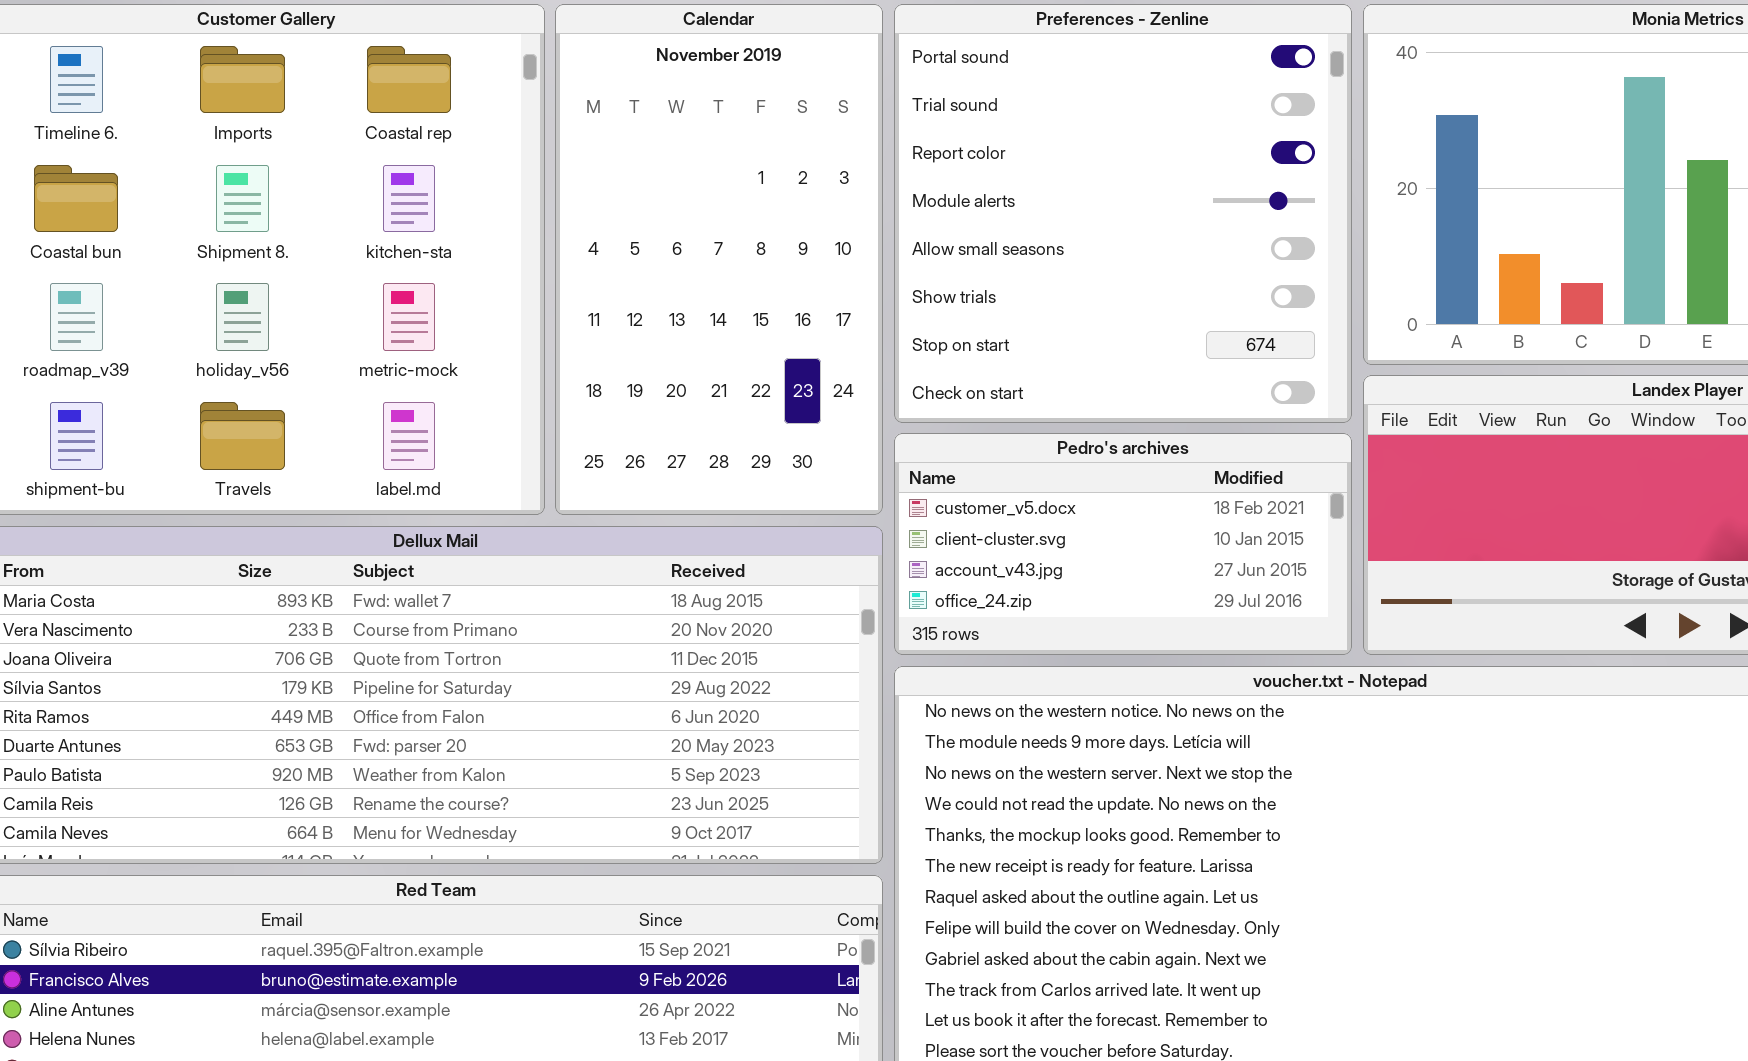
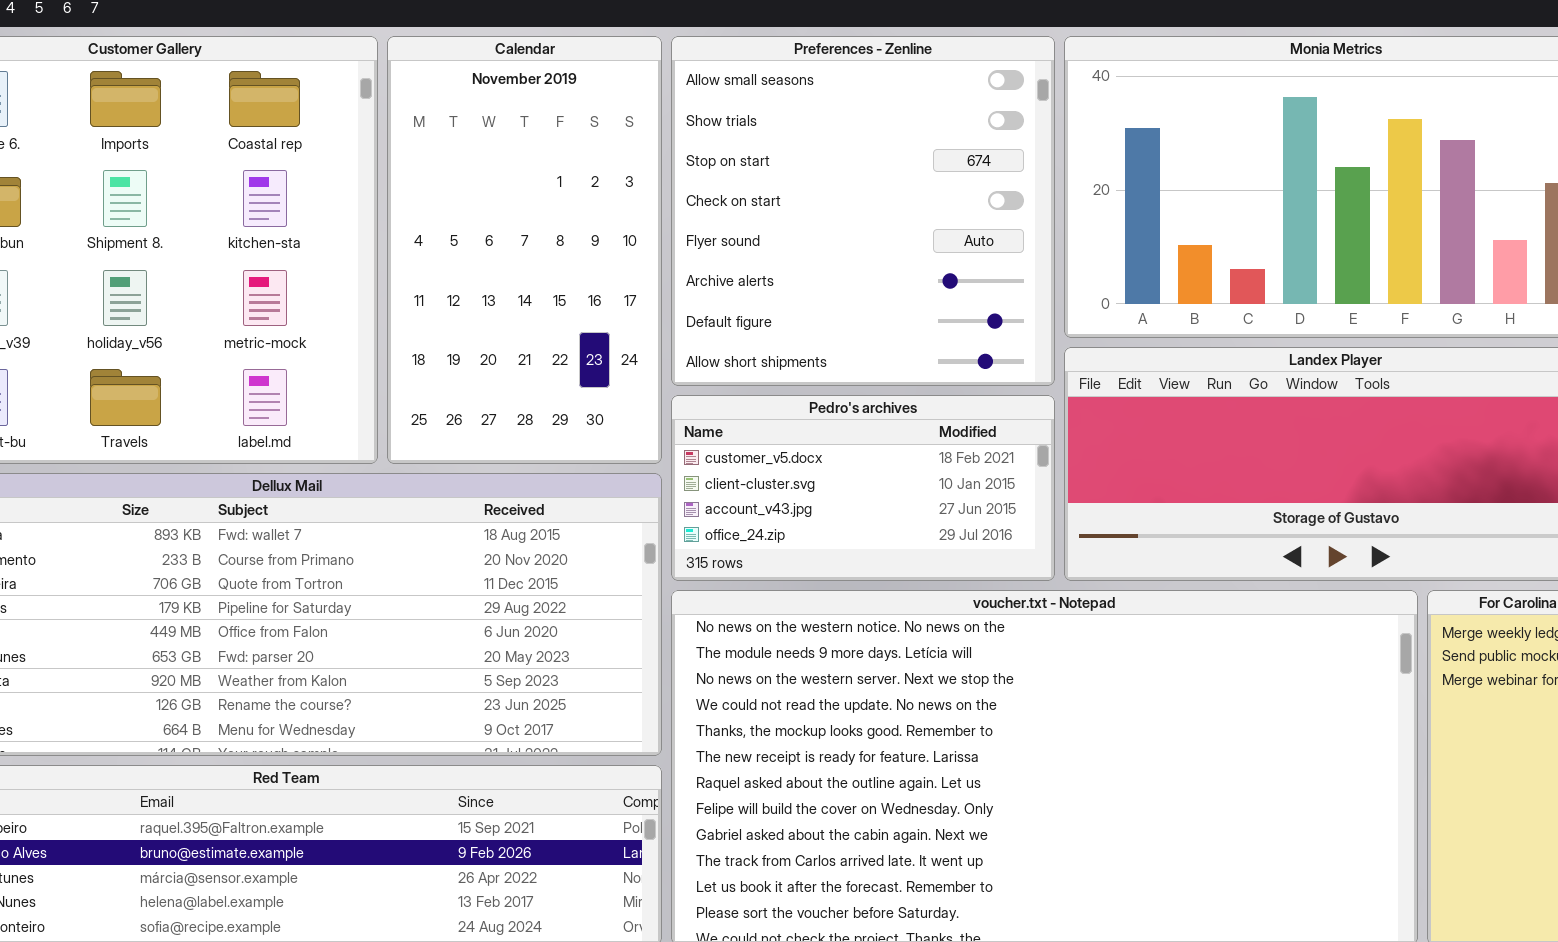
Preferences - Zenline: [894,4,1352,423] -> [671,36,1055,386], scrolled down 4 rows

